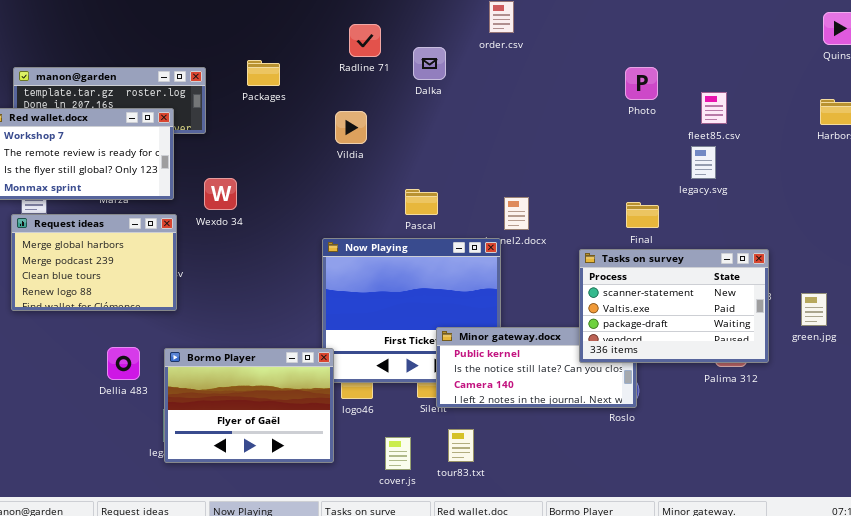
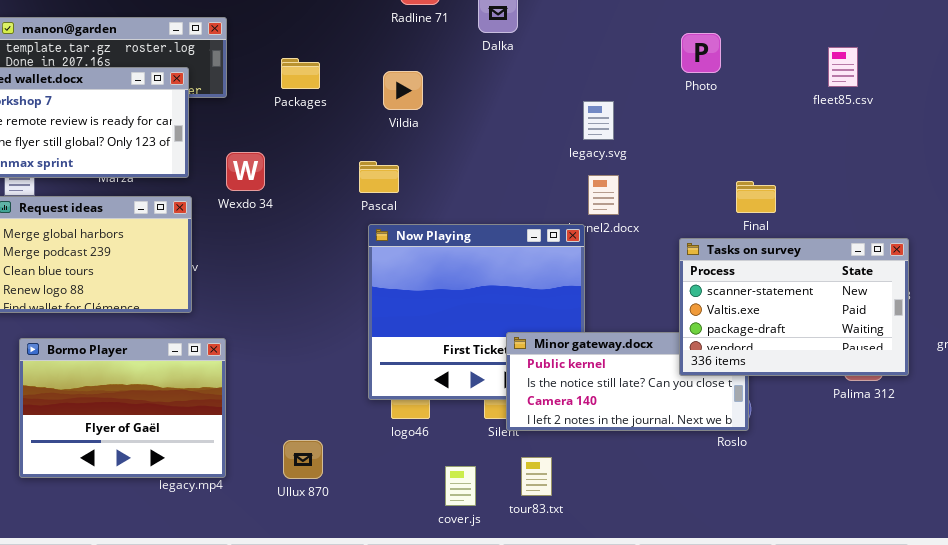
Packages: [247,60,280,86] -> [281,58,320,89], moved
Photo: [625,67,658,100] -> [681,33,721,73], moved
legacy.svg: [691,146,716,179] -> [583,101,614,140], moved
Pascal: [405,189,438,215] -> [359,161,399,193], moved
Bormo Player: [164,348,334,463] -> [19,338,226,478], moved

